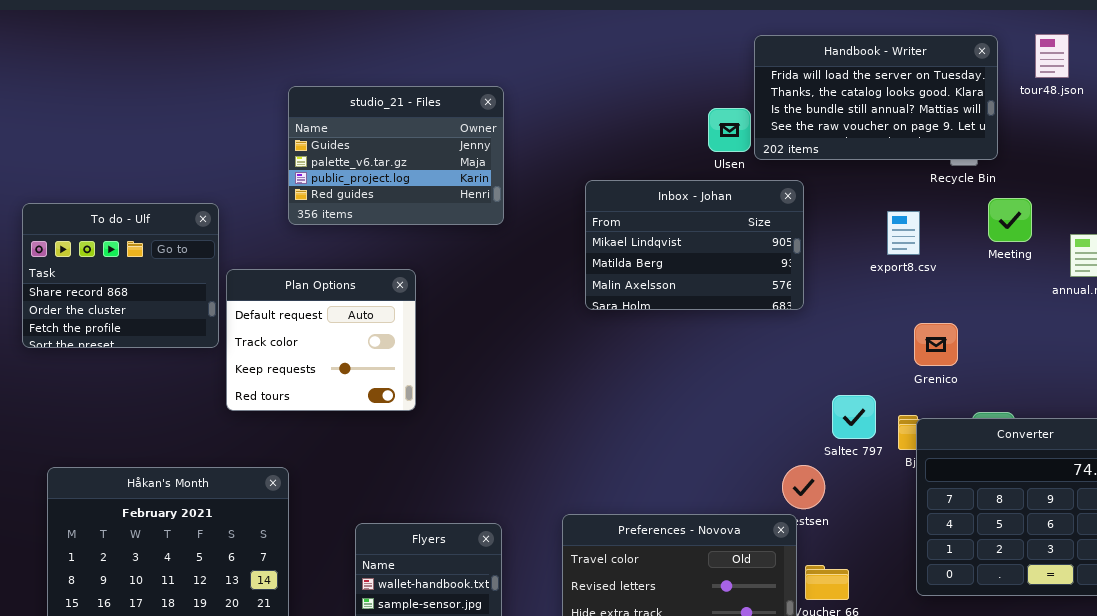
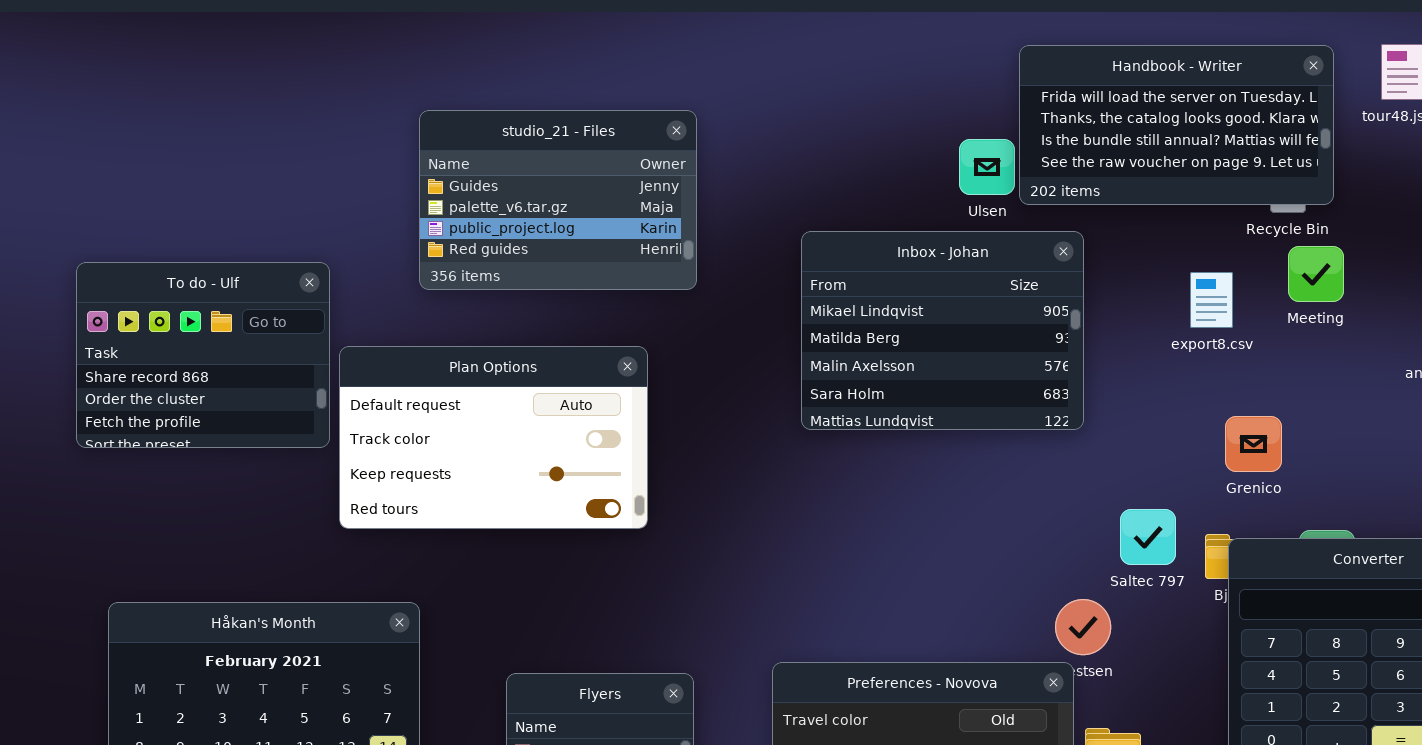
Inbox - Johan: [585,180,804,310] -> [801,231,1084,430], resized
Meeting: [988,198,1032,242] -> [1288,246,1344,302], moved
Plan Options: [226,269,416,411] -> [339,346,648,529], resized

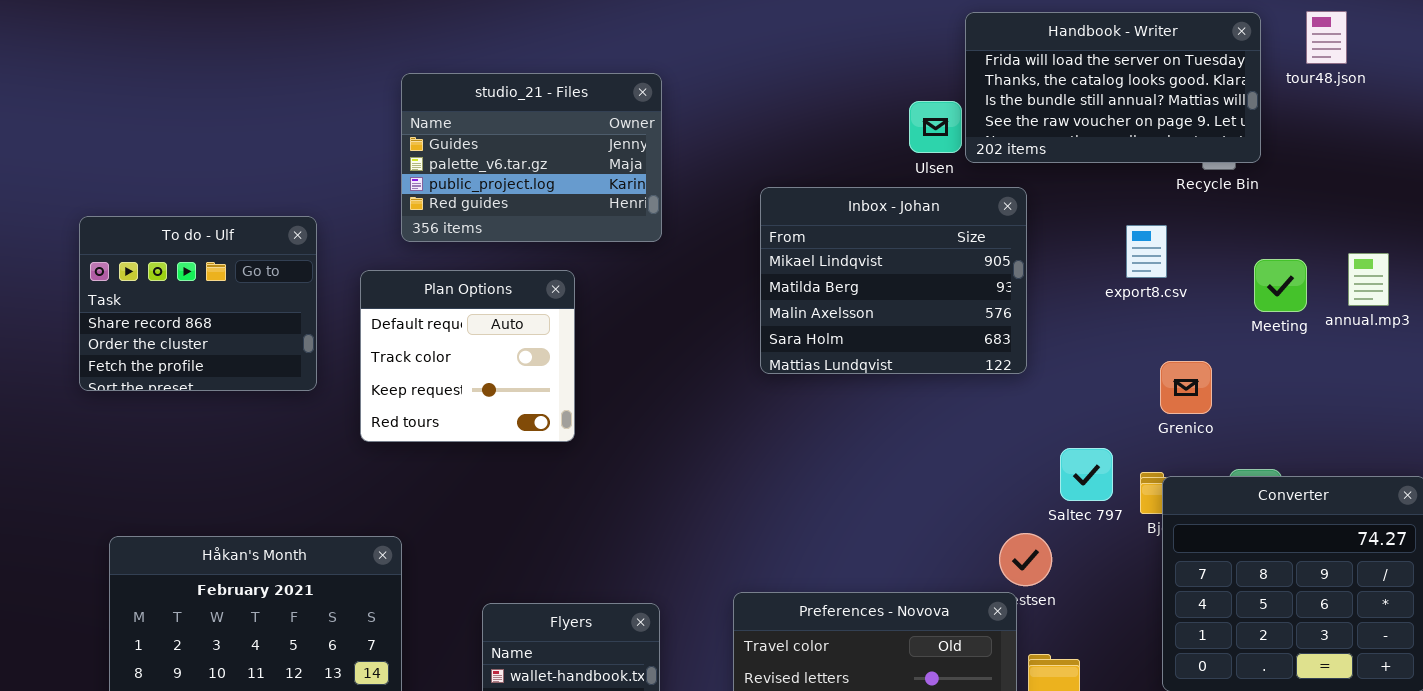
Meeting: [1288,246,1344,302] -> [1254,259,1307,312], moved
Plan Options: [339,346,648,529] -> [360,270,575,442], moved, resized

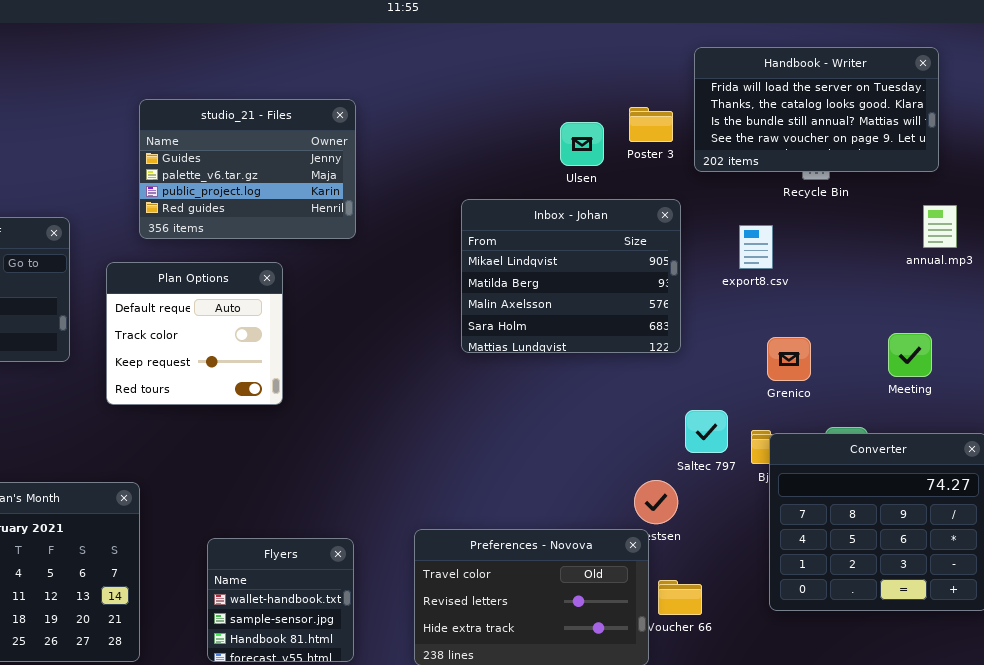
Handbook - Writer: [965,12,1261,163] -> [694,47,939,172], moved
Inbox - Johan: [760,187,1027,374] -> [461,199,681,353], moved
annual.mp3: [1348,253,1389,306] -> [923,205,957,248], moved
Meeting: [1254,259,1307,312] -> [888,333,932,377], moved

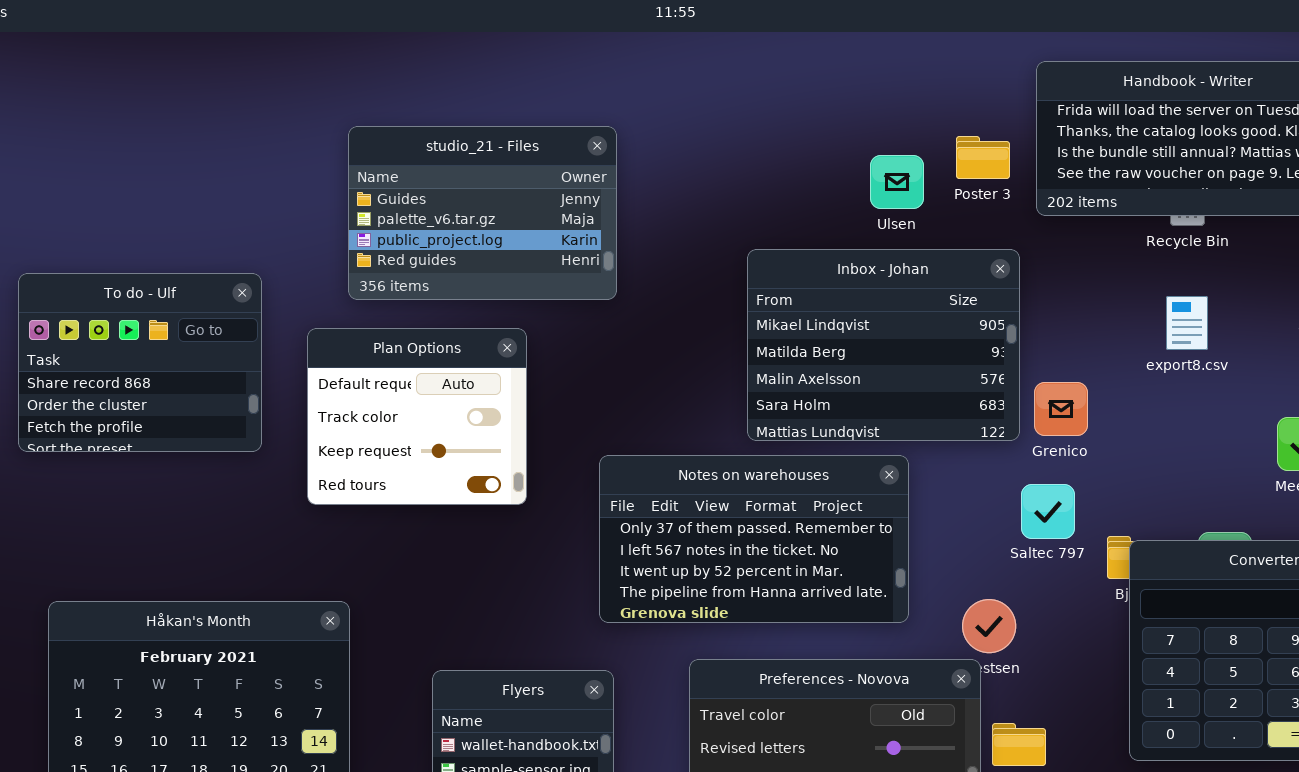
export8.csv: [739,225,773,269] -> [1166,296,1208,350], moved
Grenico: [767,337,811,381] -> [1034,382,1088,436], moved
Notes on warehouses: none -> [599,455,909,623], opened
Saltec 797: [685,410,728,453] -> [1021,484,1075,539], moved

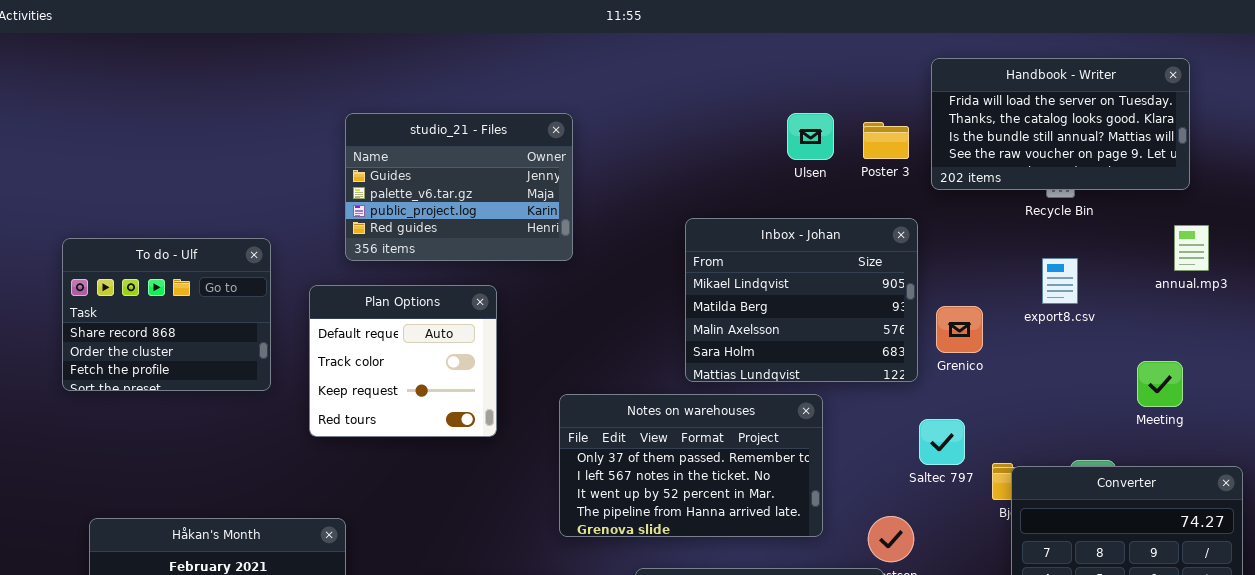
Ulsen: [870,155,924,209] -> [787,113,834,160], moved
Grenico: [1034,382,1088,436] -> [936,306,983,353], moved

